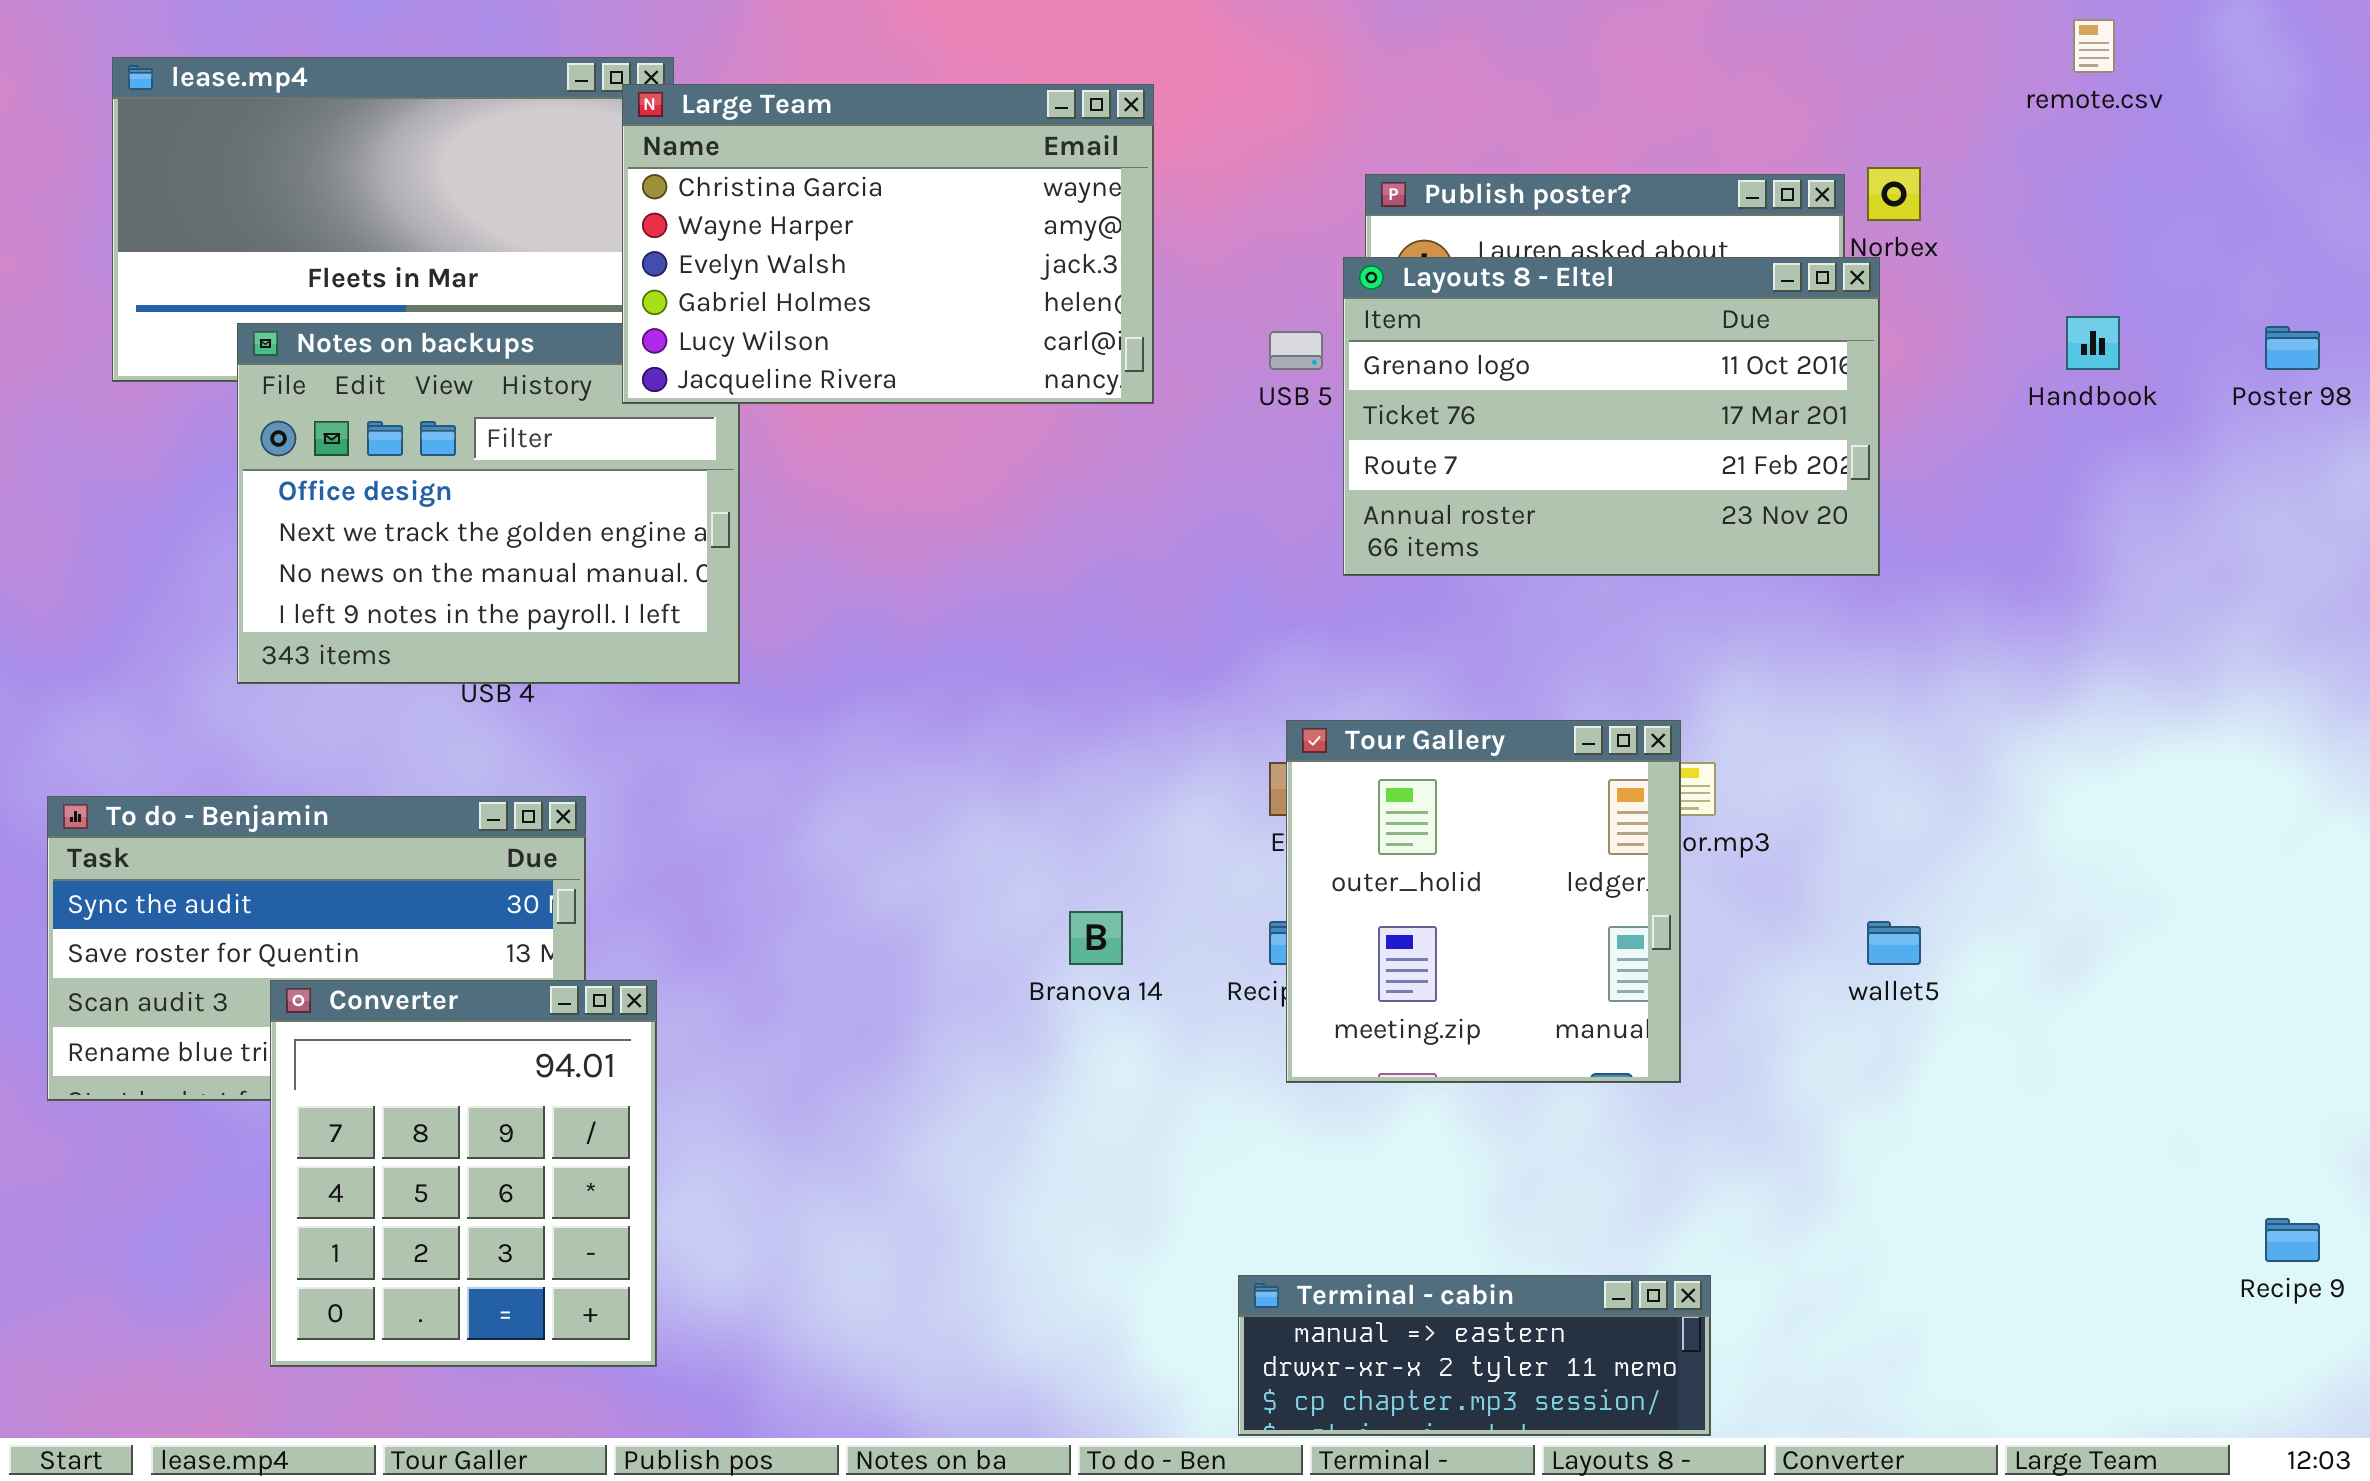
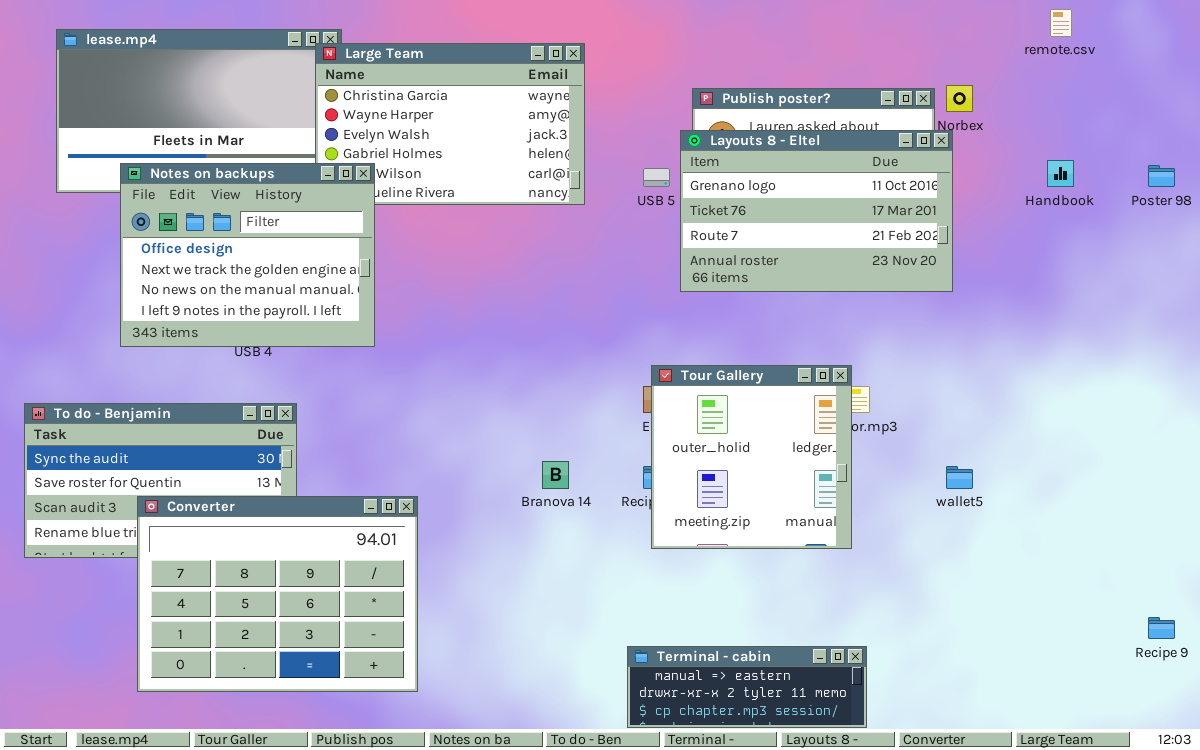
Notes on backups: [237,323,740,684] -> [120,163,375,347], raised
Converter: [270,980,657,1367] -> [137,496,418,692], resized

